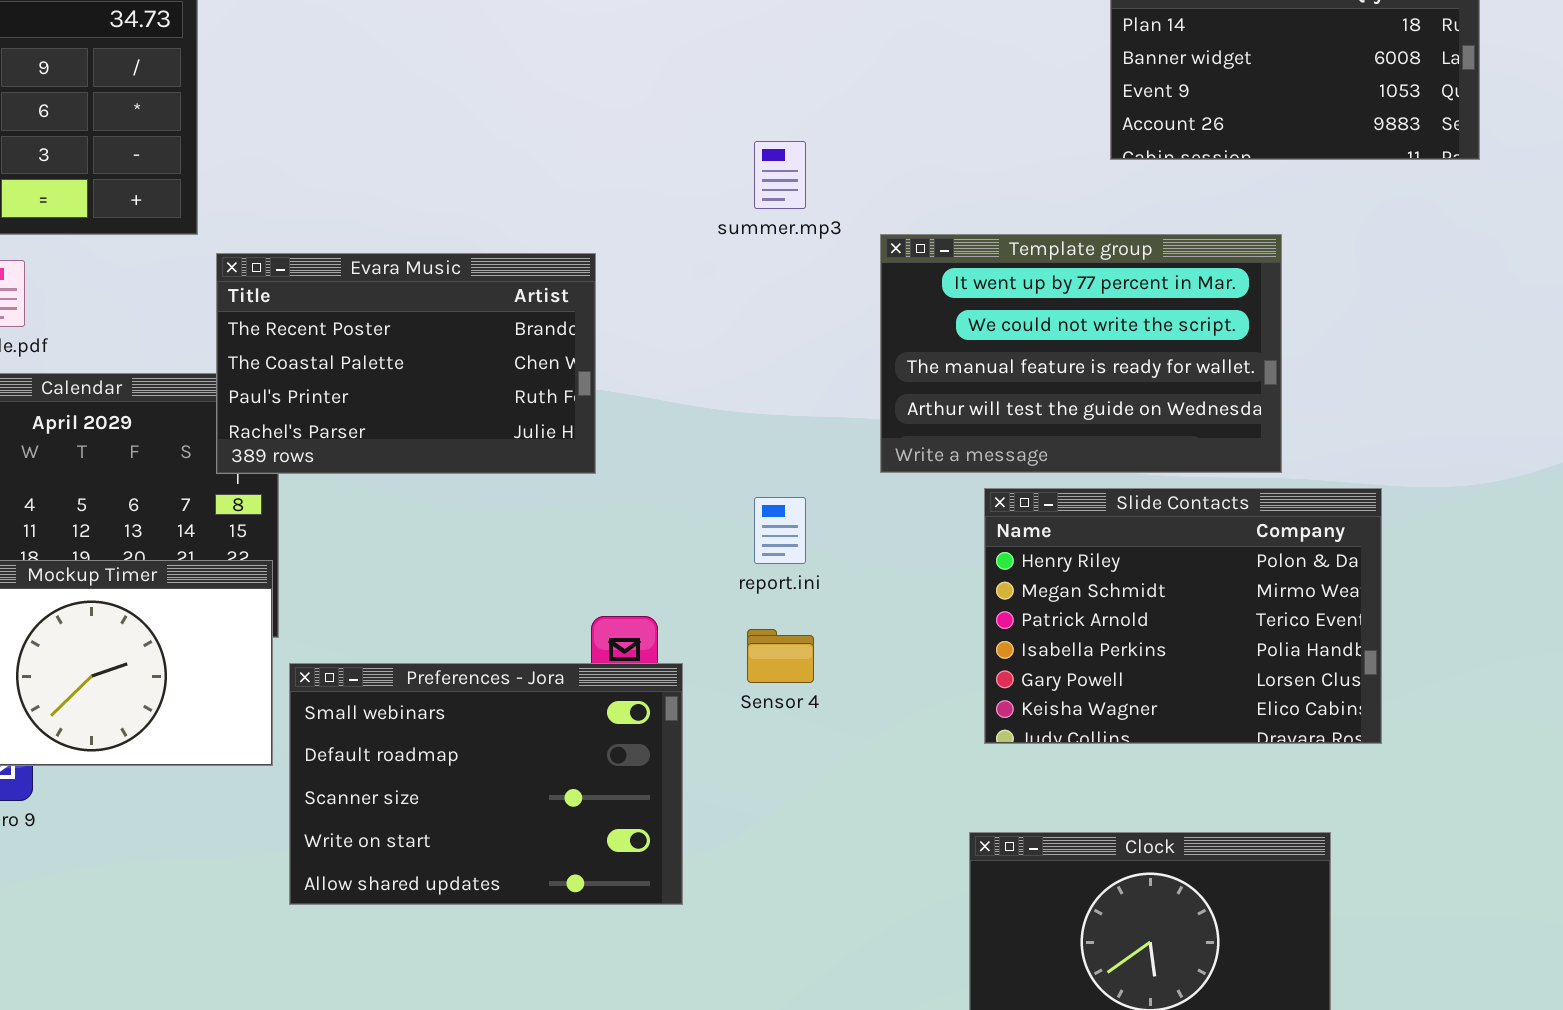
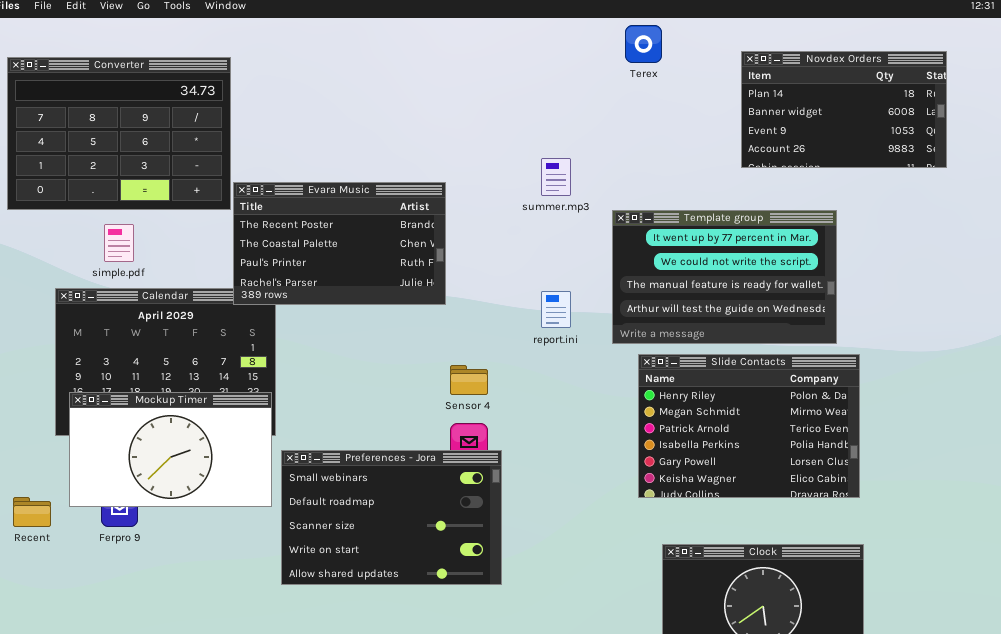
Evara Music: [216,253,596,474] -> [233,182,446,305], moved
Slide Contacts: [984,488,1382,744] -> [638,354,860,498], moved
report.ini: [754,497,806,564] -> [541,291,571,328], moved
Sensor 4: [747,629,814,683] -> [450,365,488,395], moved

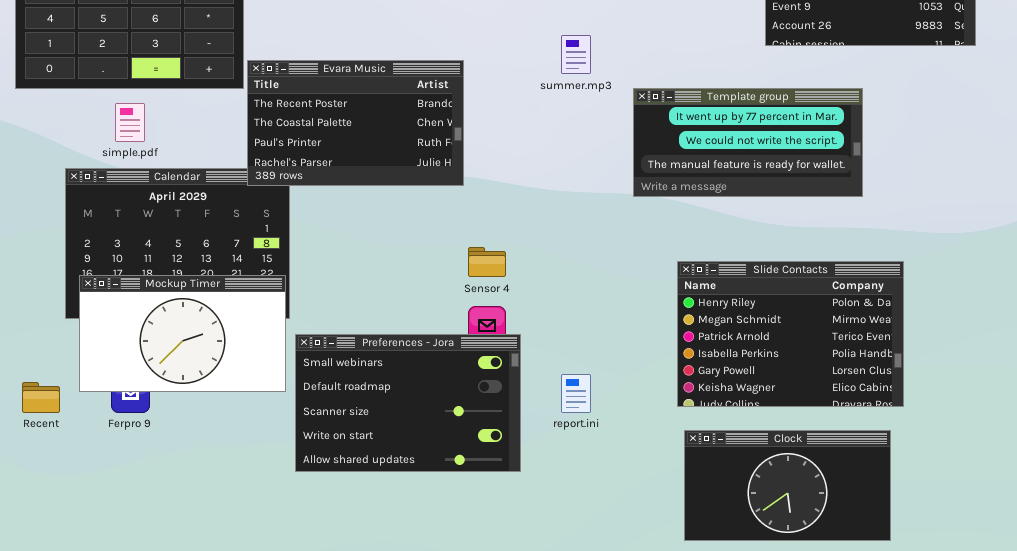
Template group: [612,210,837,344] -> [633,88,863,197], resized
report.ini: [541,291,571,328] -> [561,374,591,413], moved
Slide Contacts: [638,354,860,498] -> [677,261,904,407], moved

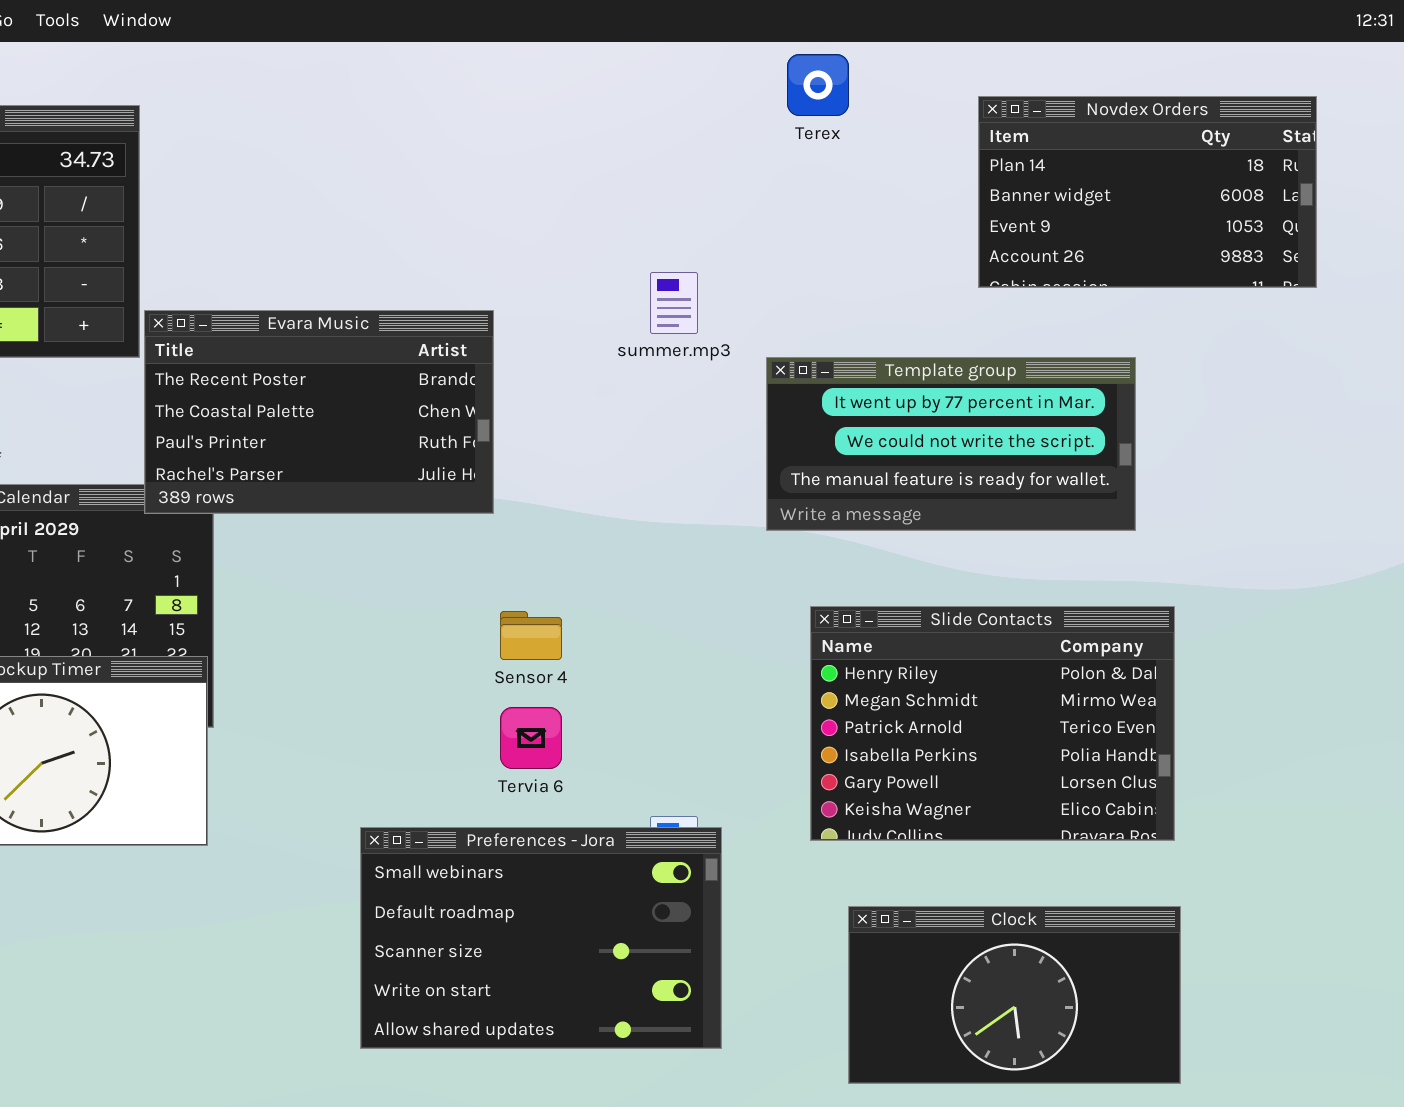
Slide Contacts: [677,261,904,407] -> [810,606,1175,841], moved
Preferences - Jora: [295,334,521,472] -> [360,827,722,1049], moved

